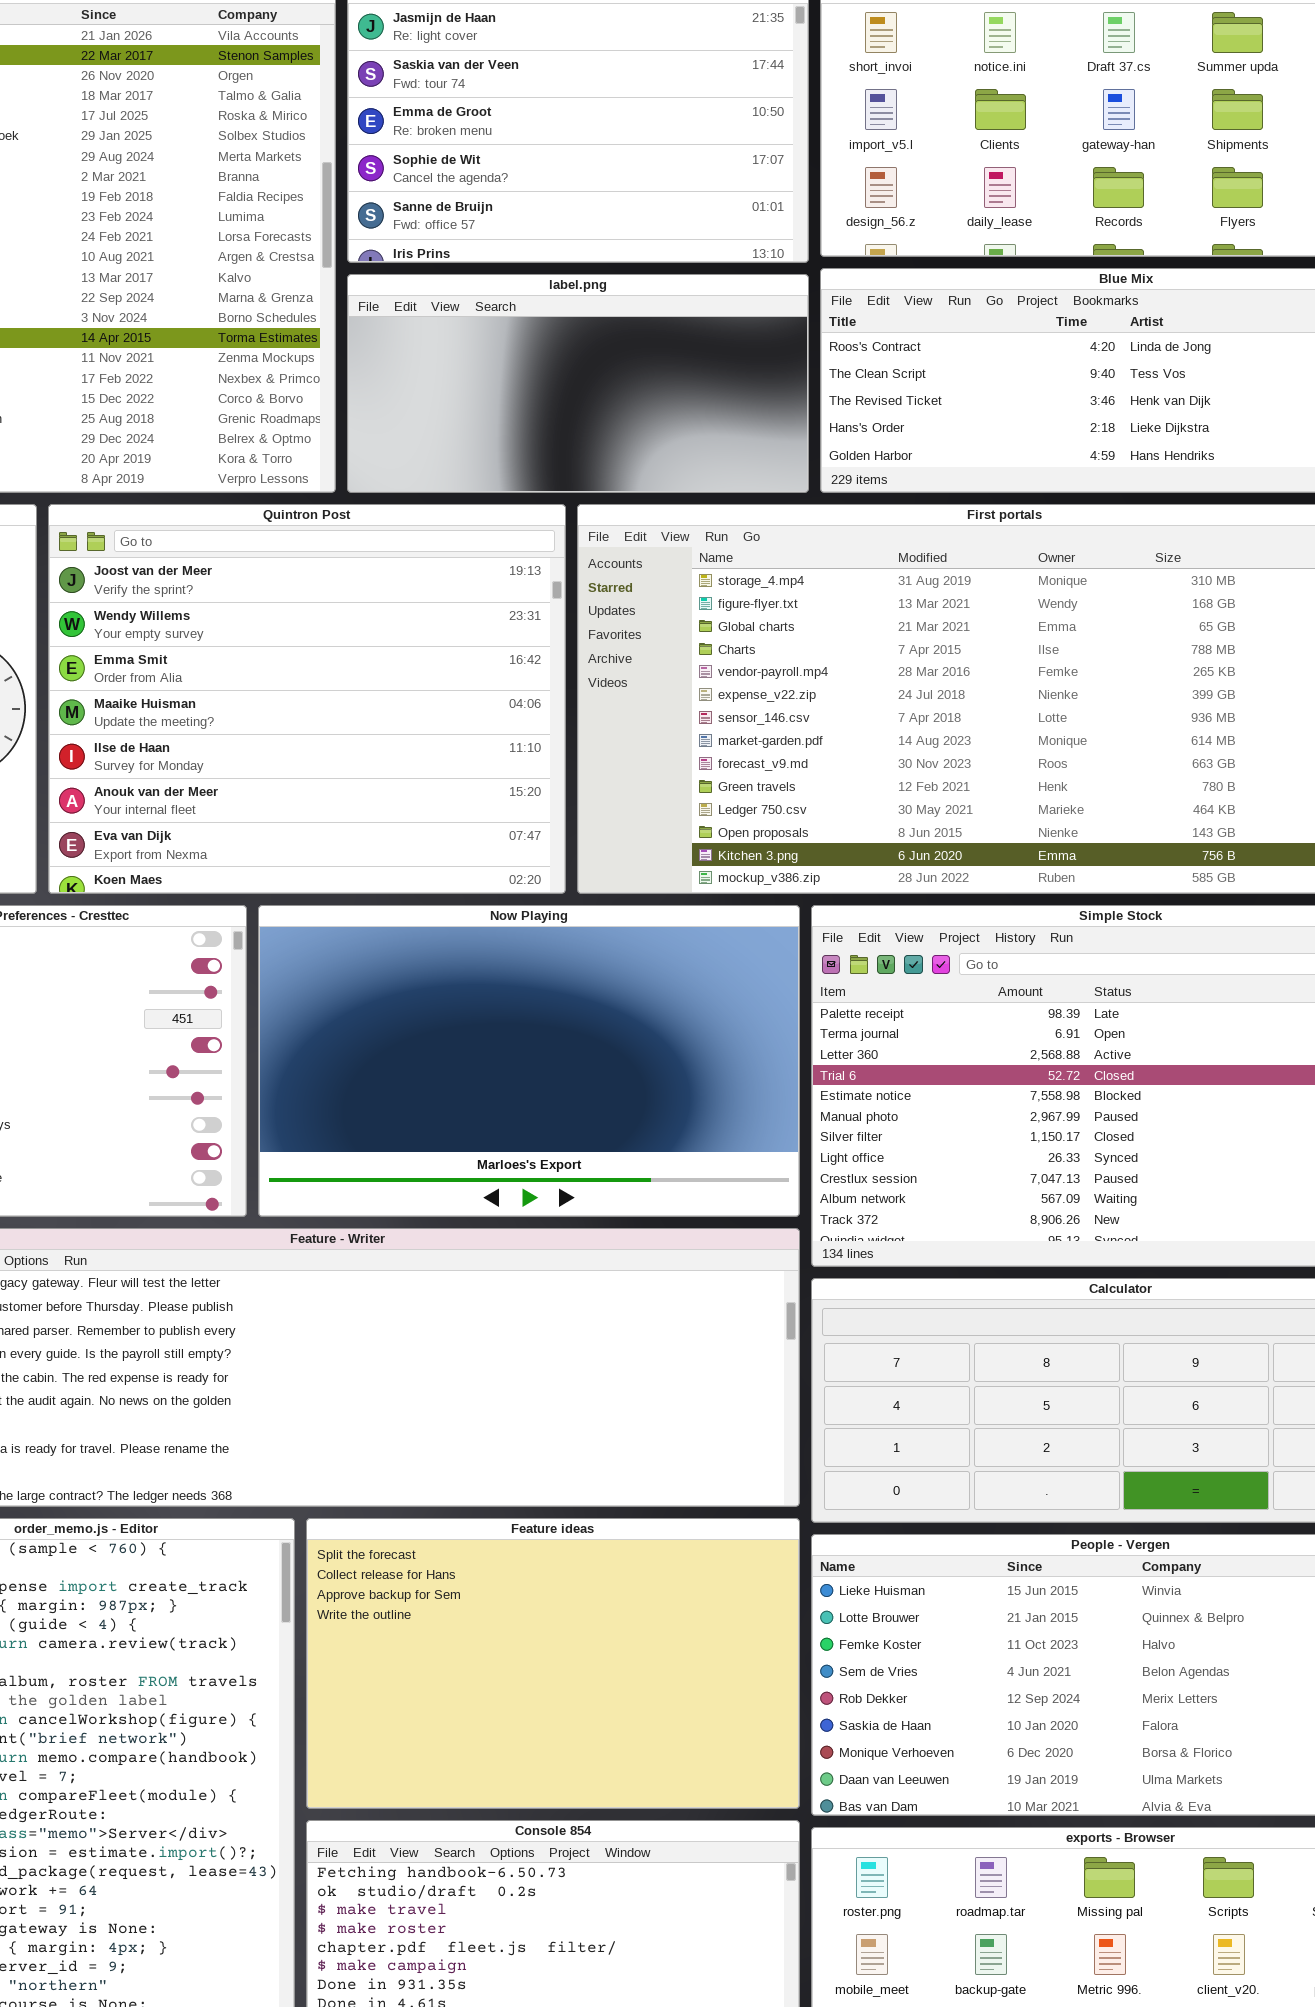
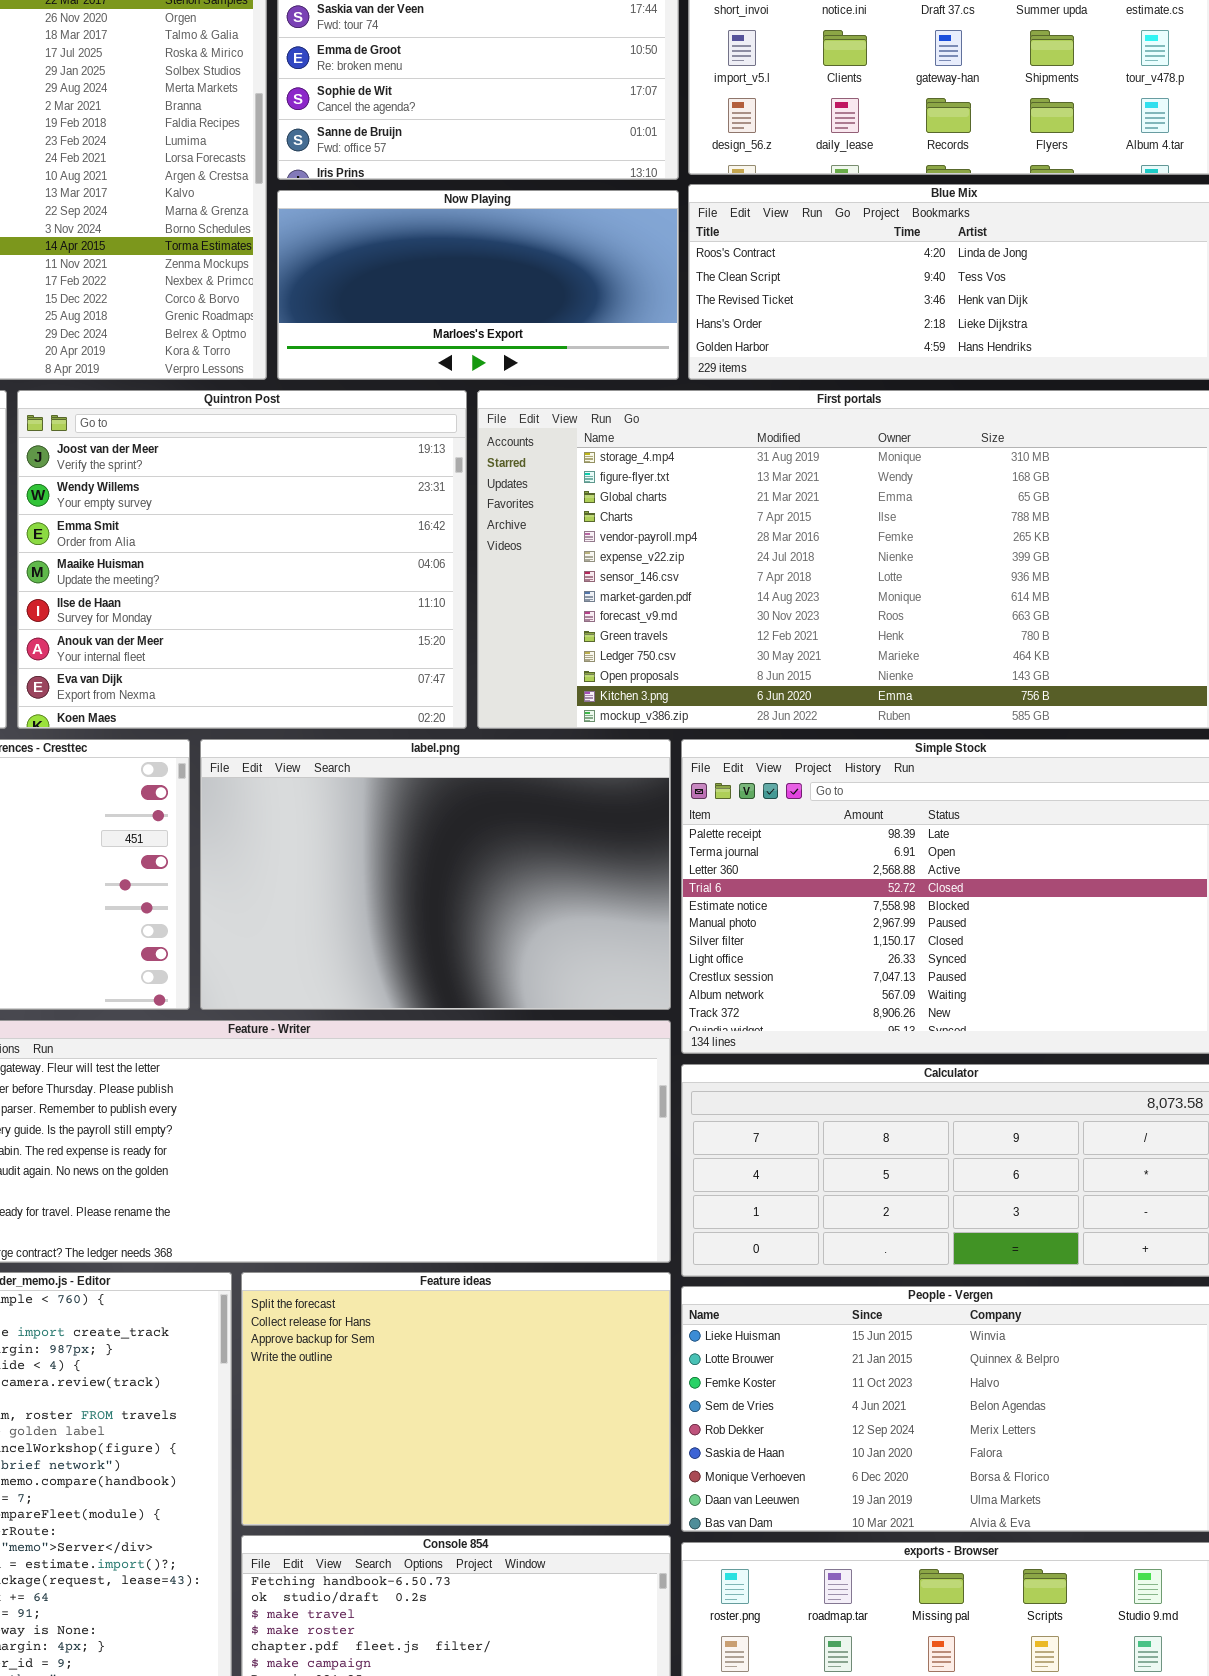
label.png: [347,274,809,493] -> [200,739,671,1010], moved, resized
Now Playing: [258,905,800,1217] -> [277,190,679,380], moved, resized

